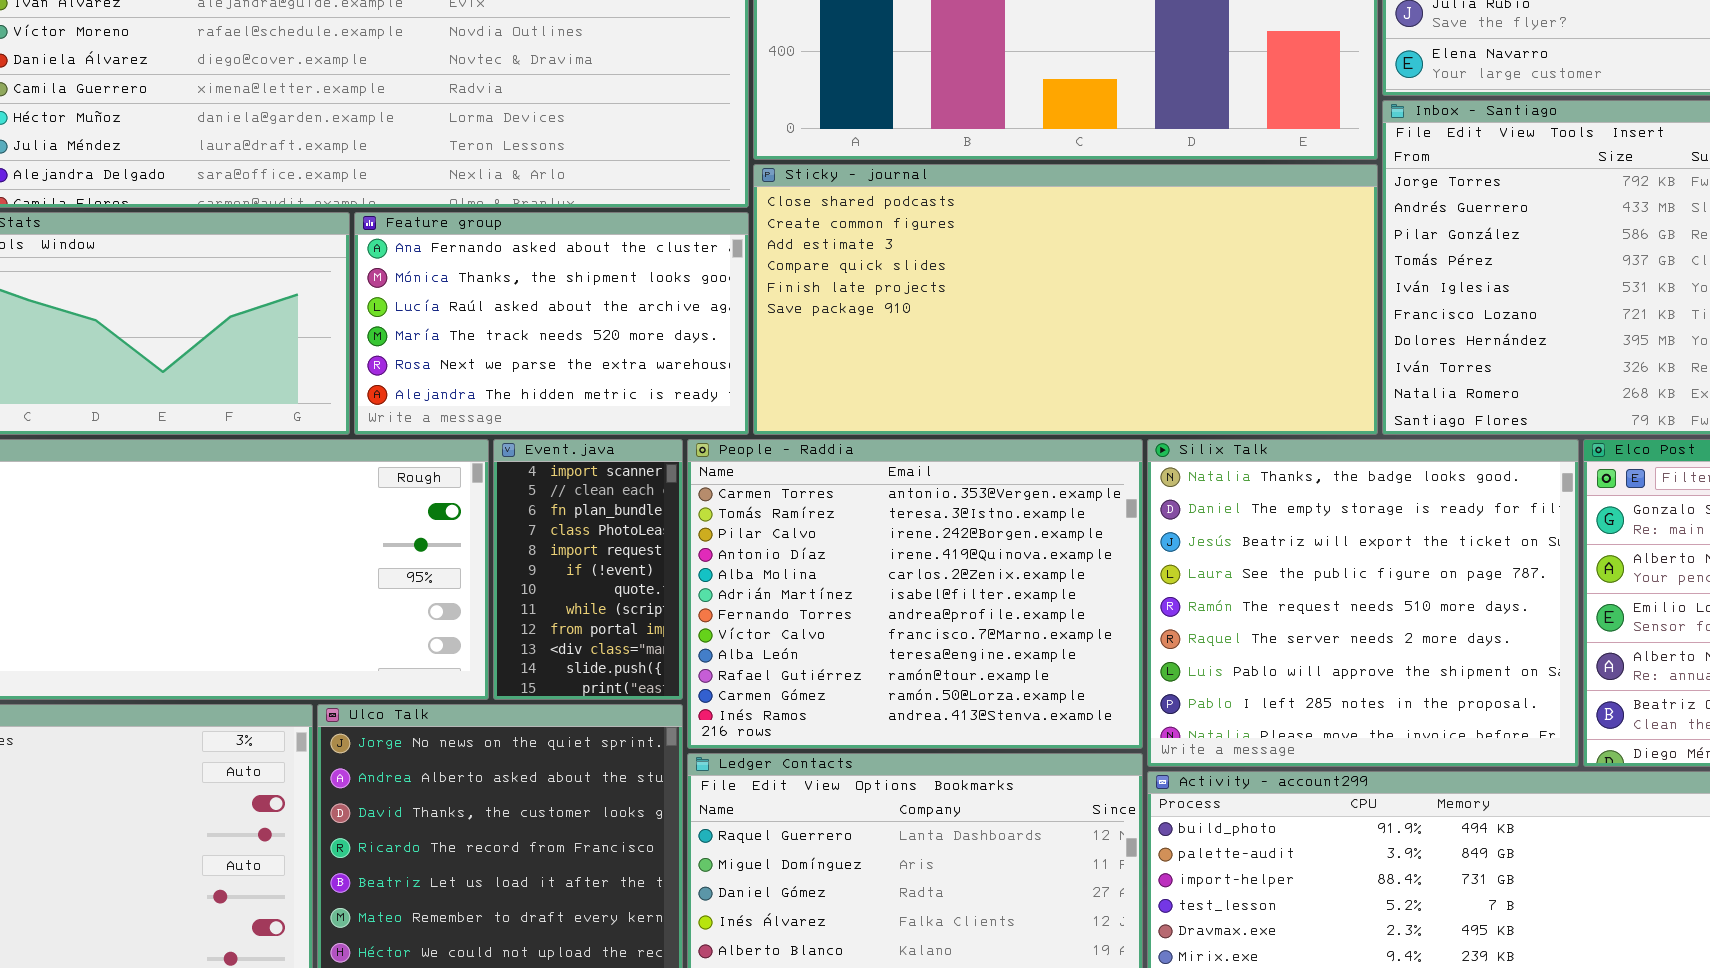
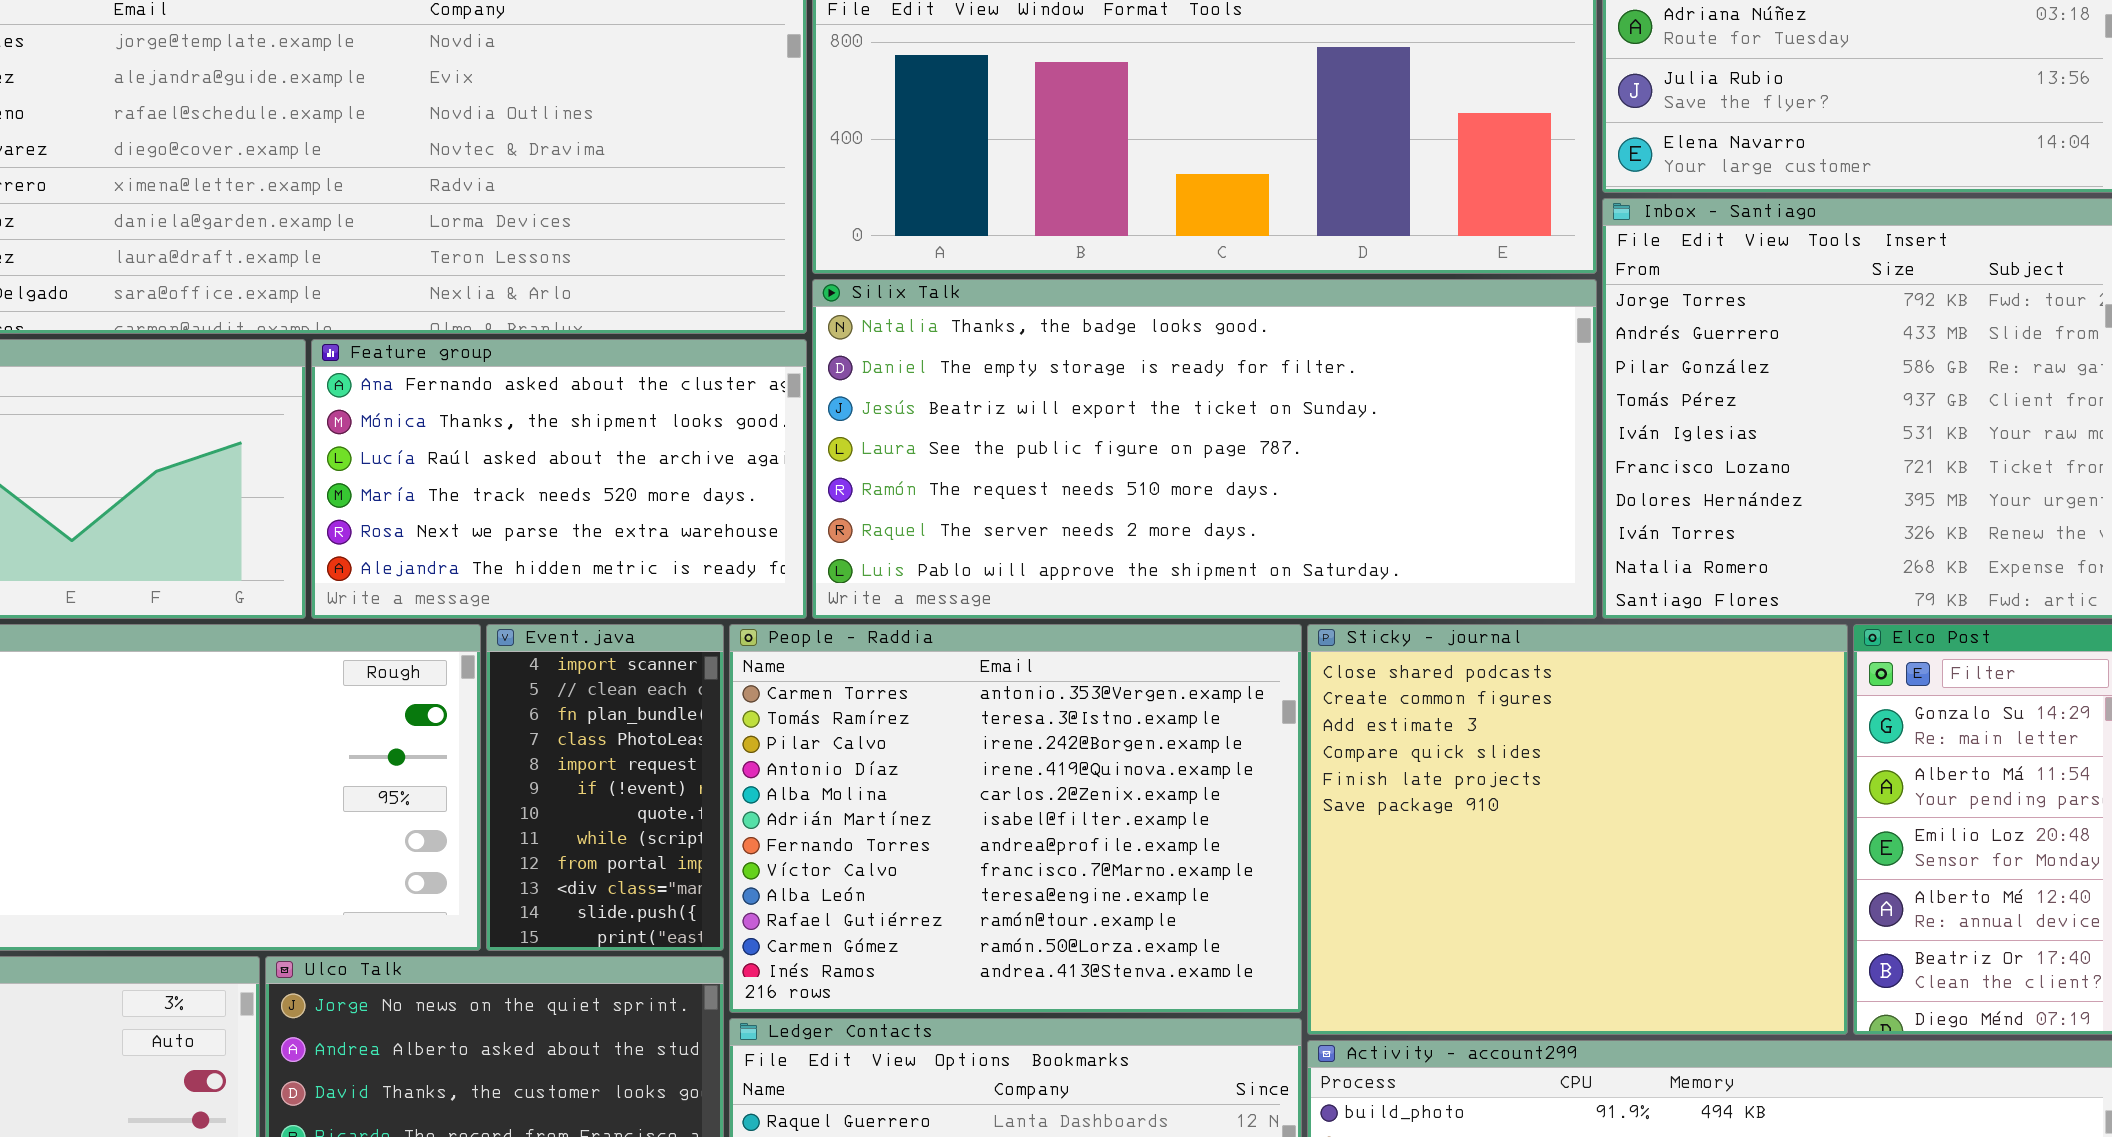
Sticky - journal: [753,164,1378,435] -> [1307,624,1848,1035], moved, resized
Silix Talk: [1147,439,1579,767] -> [812,279,1597,619], moved, resized

